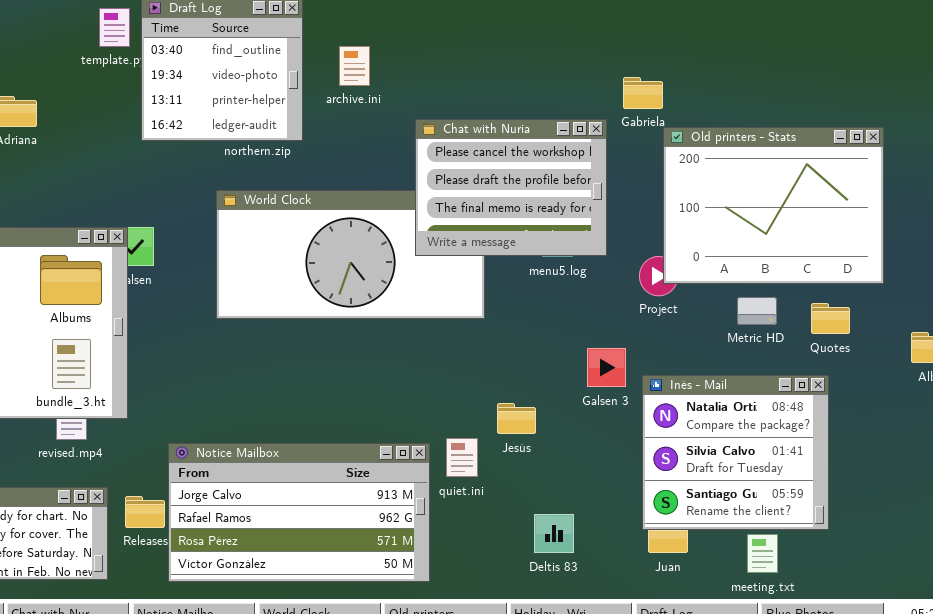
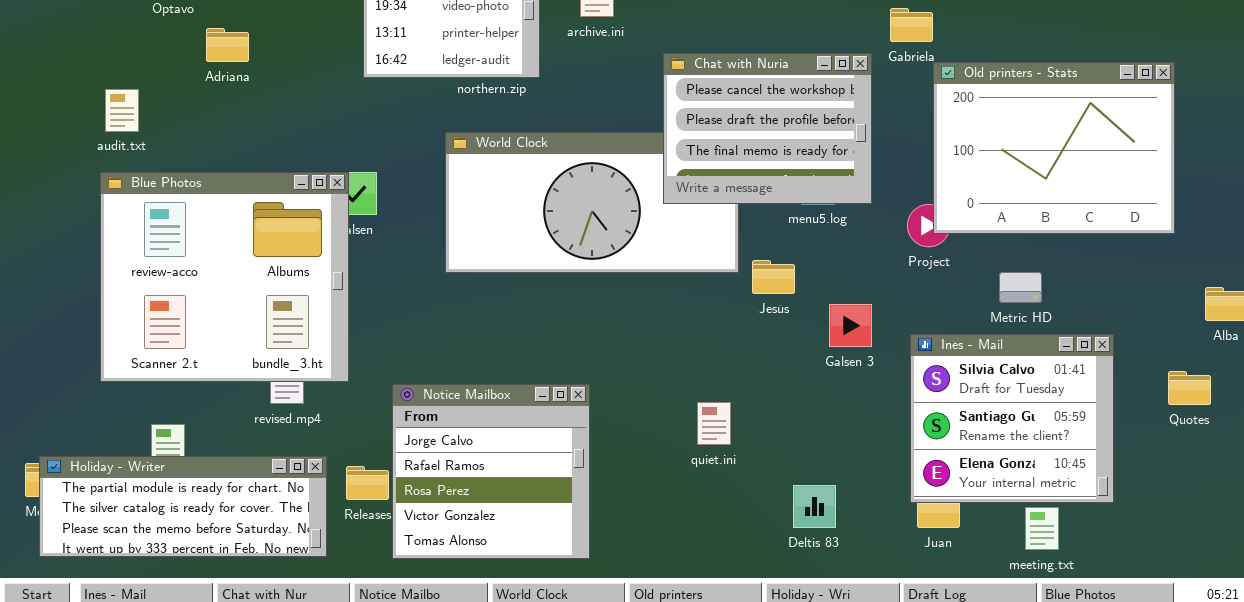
Metric HD: [737,297,777,325] -> [999,272,1042,303], moved
Quotes: [811,303,850,334] -> [1168,371,1211,405], moved
Galsen 3: [587,348,626,387] -> [829,304,872,347], moved
Inés - Mail: [642,375,829,530] -> [910,334,1114,503], scrolled down 1 row
Jesús: [497,403,536,434] -> [752,260,795,294], moved
Notice Mailbox: [168,443,430,582] -> [392,384,590,559], resized

